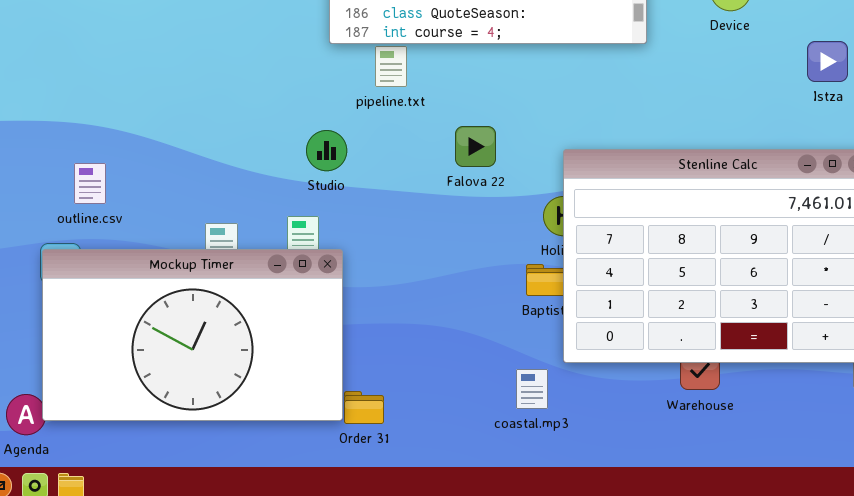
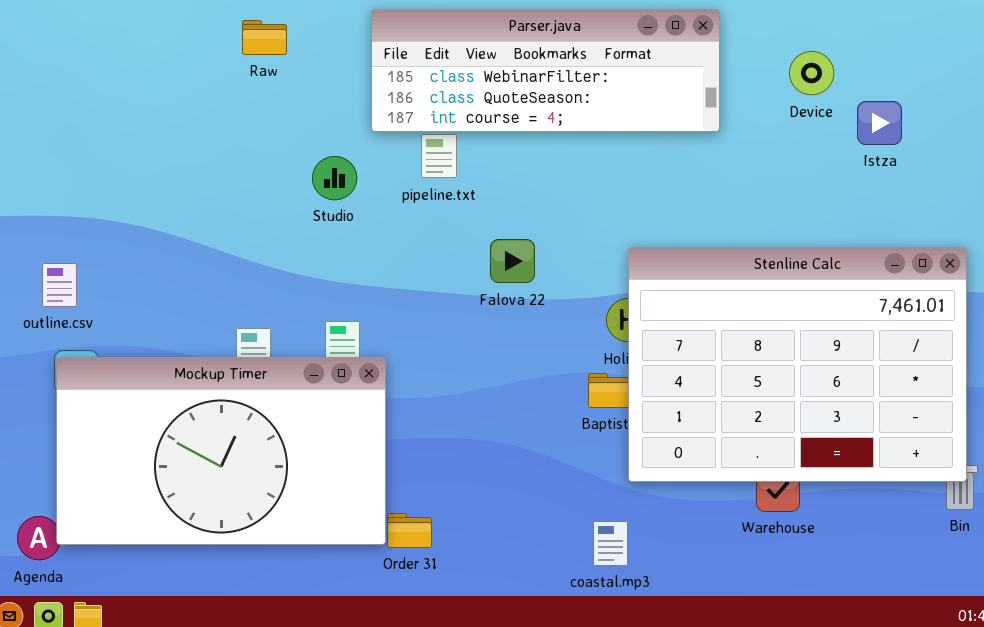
Istza: [807,41,848,82] -> [857,101,902,145], moved
Falova 22: [455,126,496,167] -> [490,239,535,283], moved
Studio: [306,130,347,171] -> [312,156,357,200], moved
outline.csv: [74,163,106,204] -> [42,263,77,307], moved
coastal.mp3: [516,369,548,409] -> [593,521,628,566], moved

